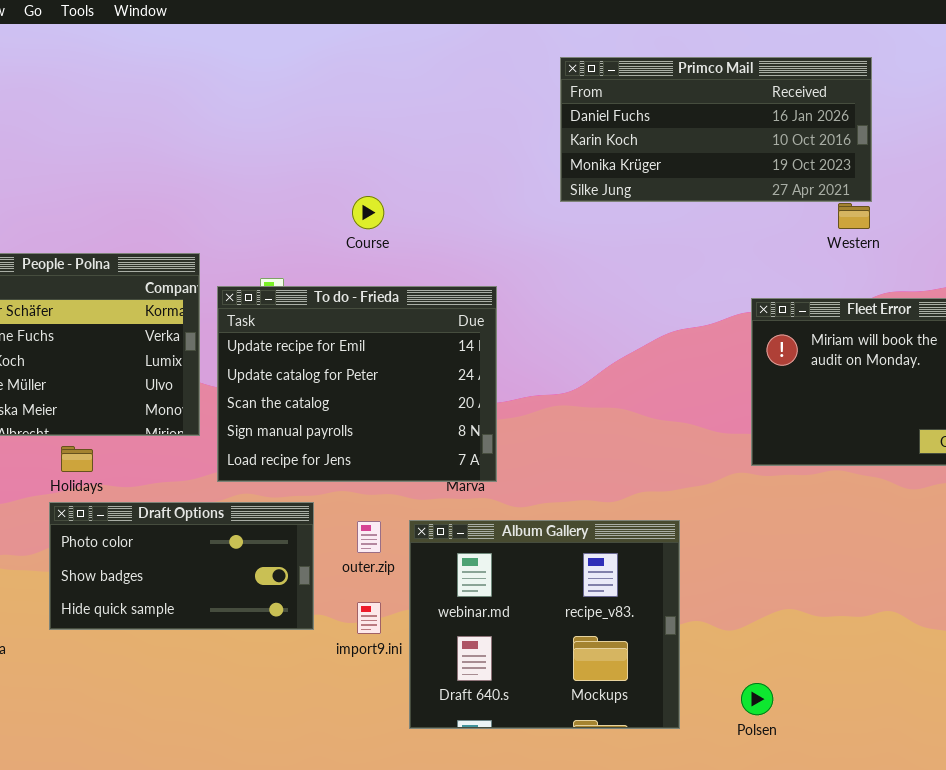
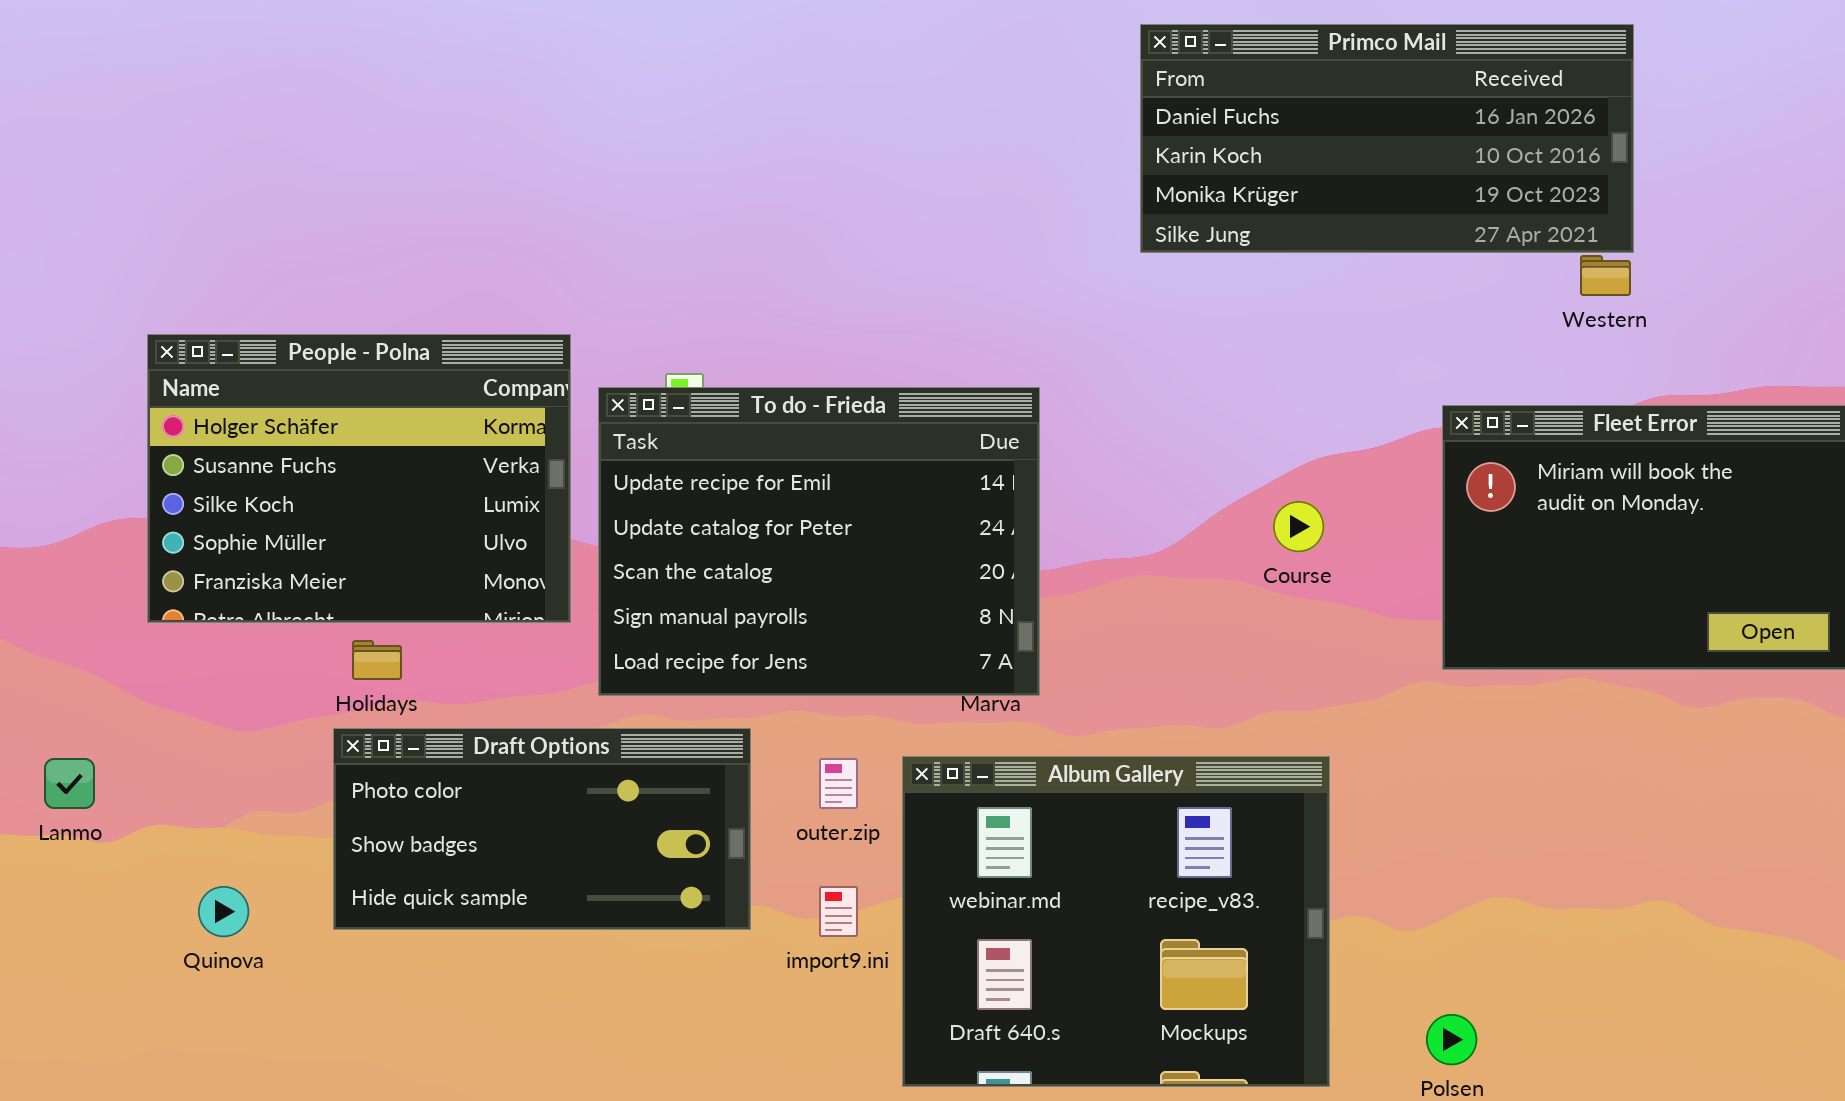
Course: [352,196,384,229] -> [1273,501,1324,552], moved

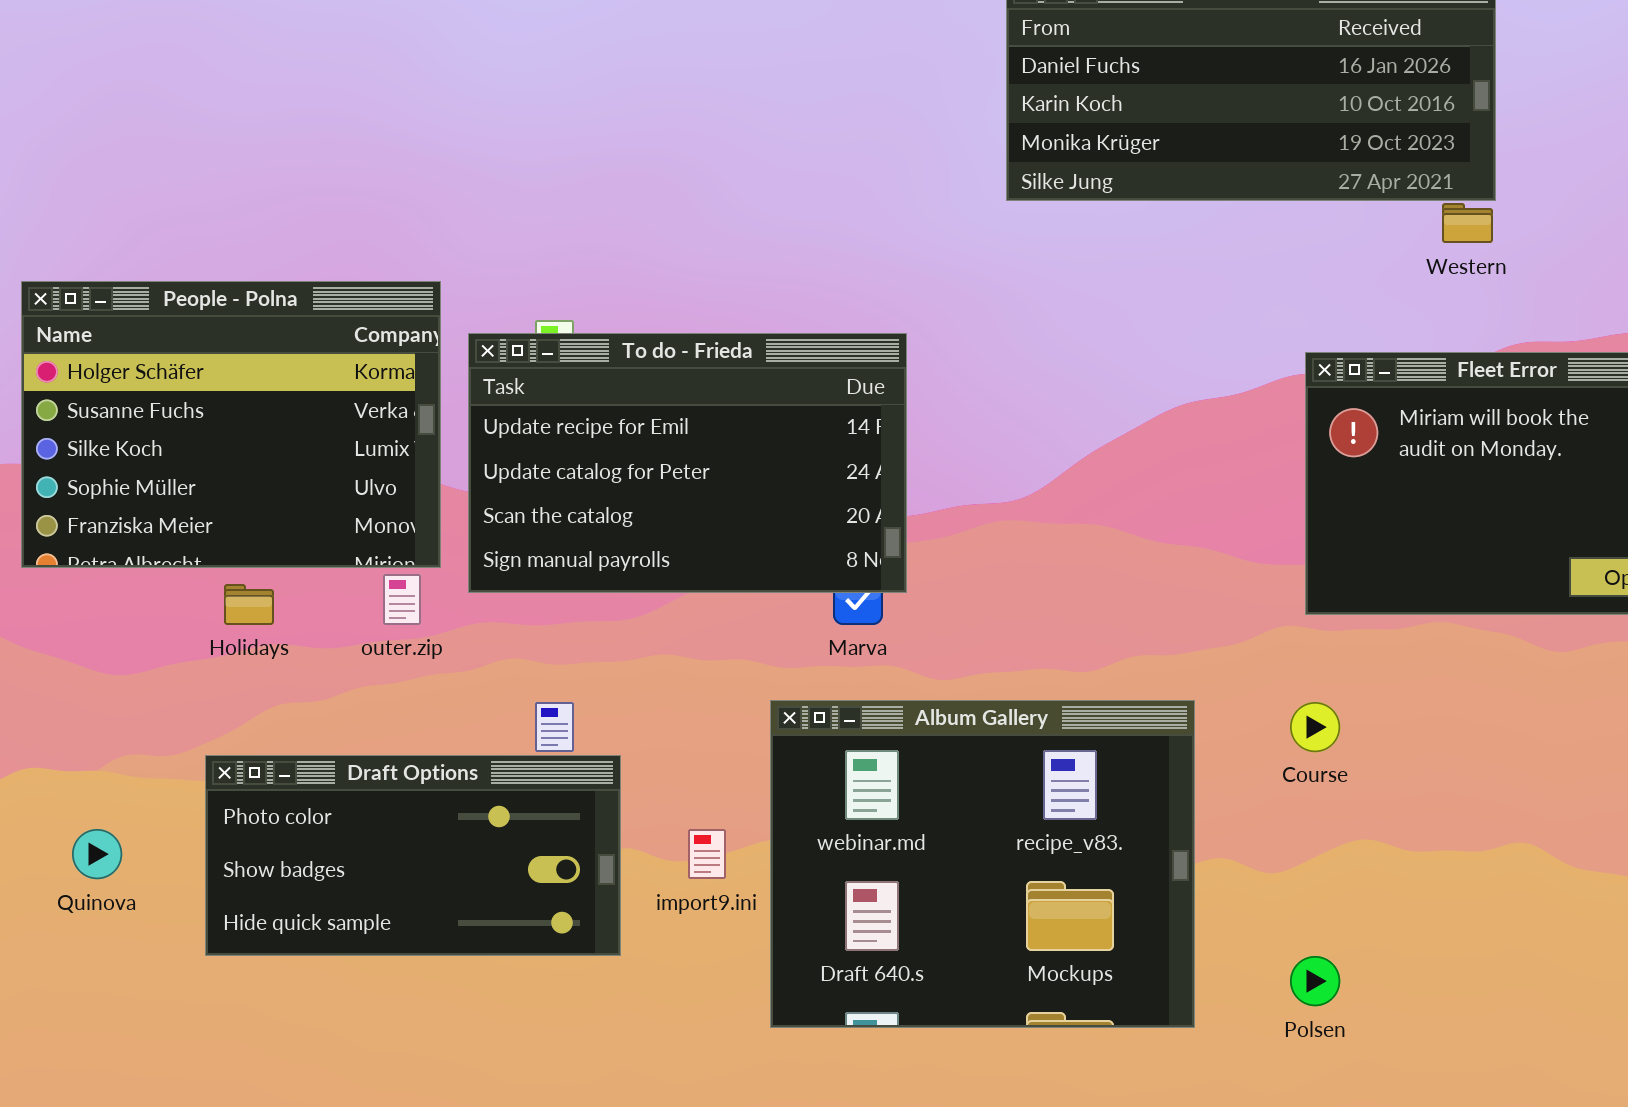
To do - Frieda: [598,387,1040,696] -> [468,333,907,593], resized
Course: [1273,501,1324,552] -> [1290,702,1340,752], moved
Draft Options: [333,728,751,930] -> [205,755,621,956], moved
outer.zip: [819,758,858,809] -> [383,574,421,625], moved

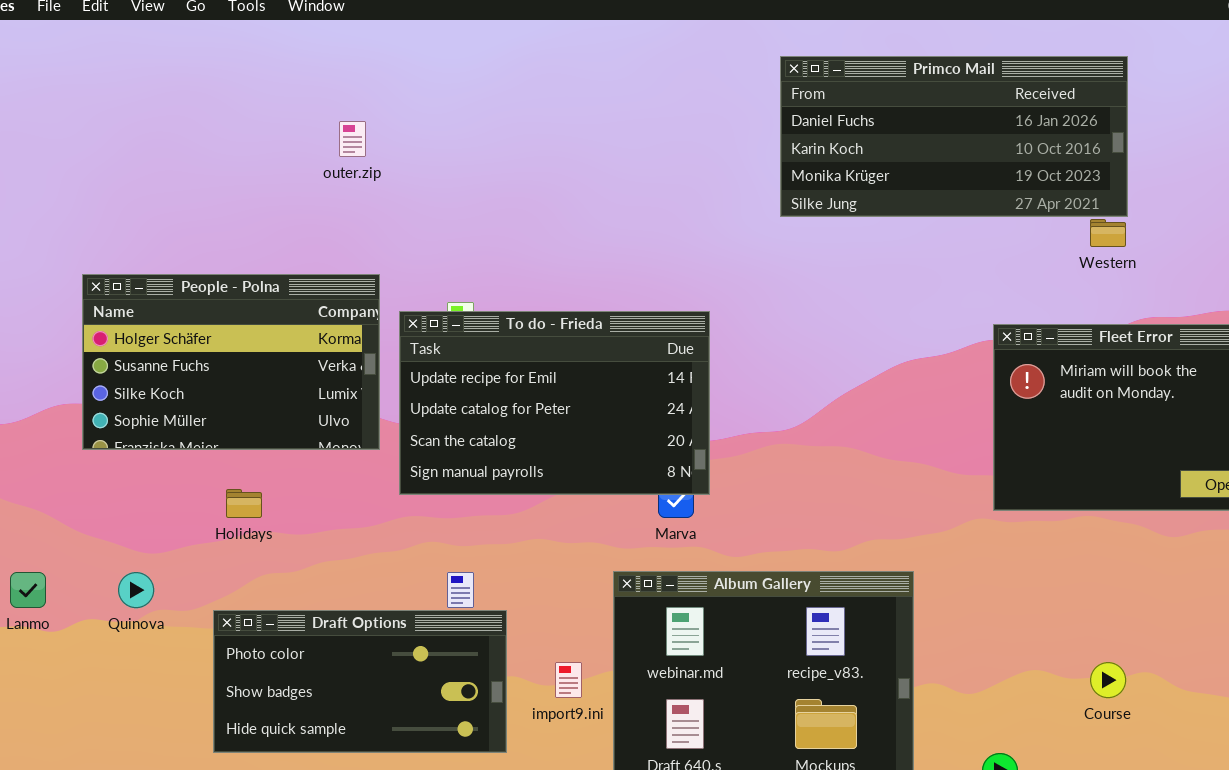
People - Polna: [21,281,441,568] -> [82,274,380,450], resized
outer.zip: [383,574,421,625] -> [339,121,366,157], moved
Course: [1290,702,1340,752] -> [1090,662,1126,698], moved
Quinova: [72,829,122,879] -> [118,572,154,608], moved

